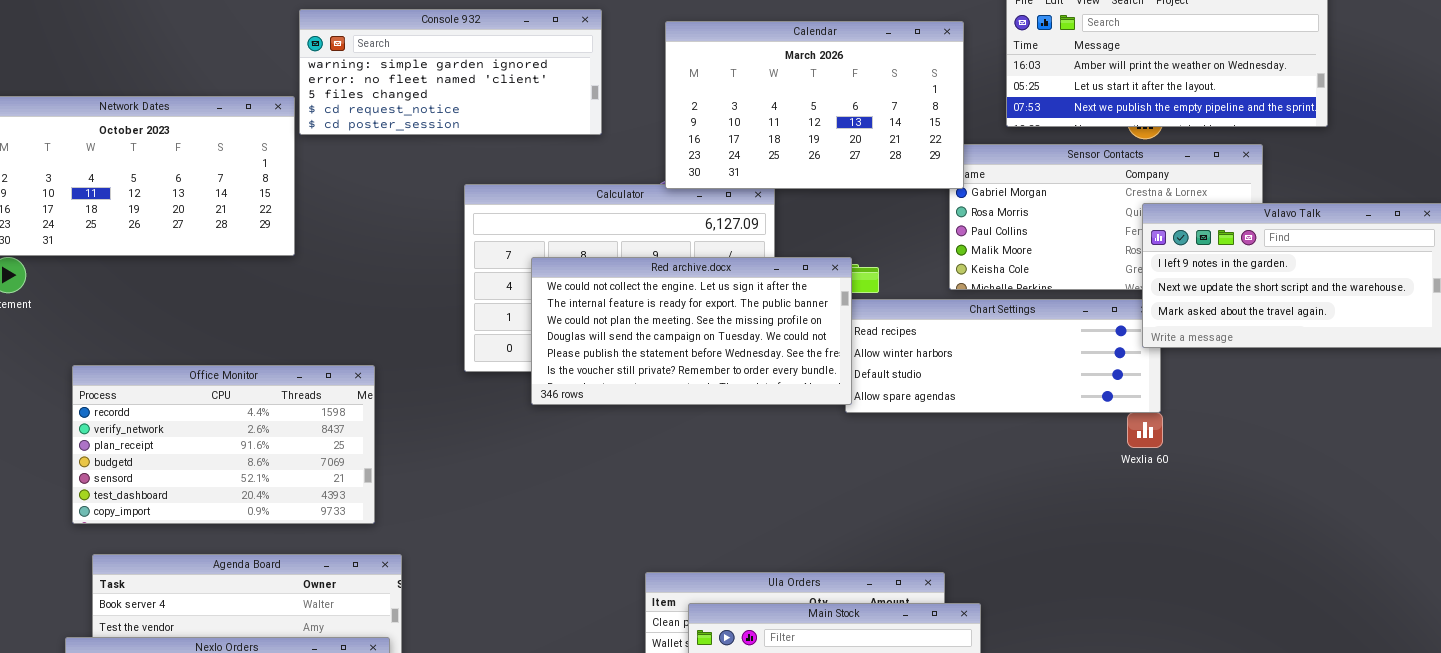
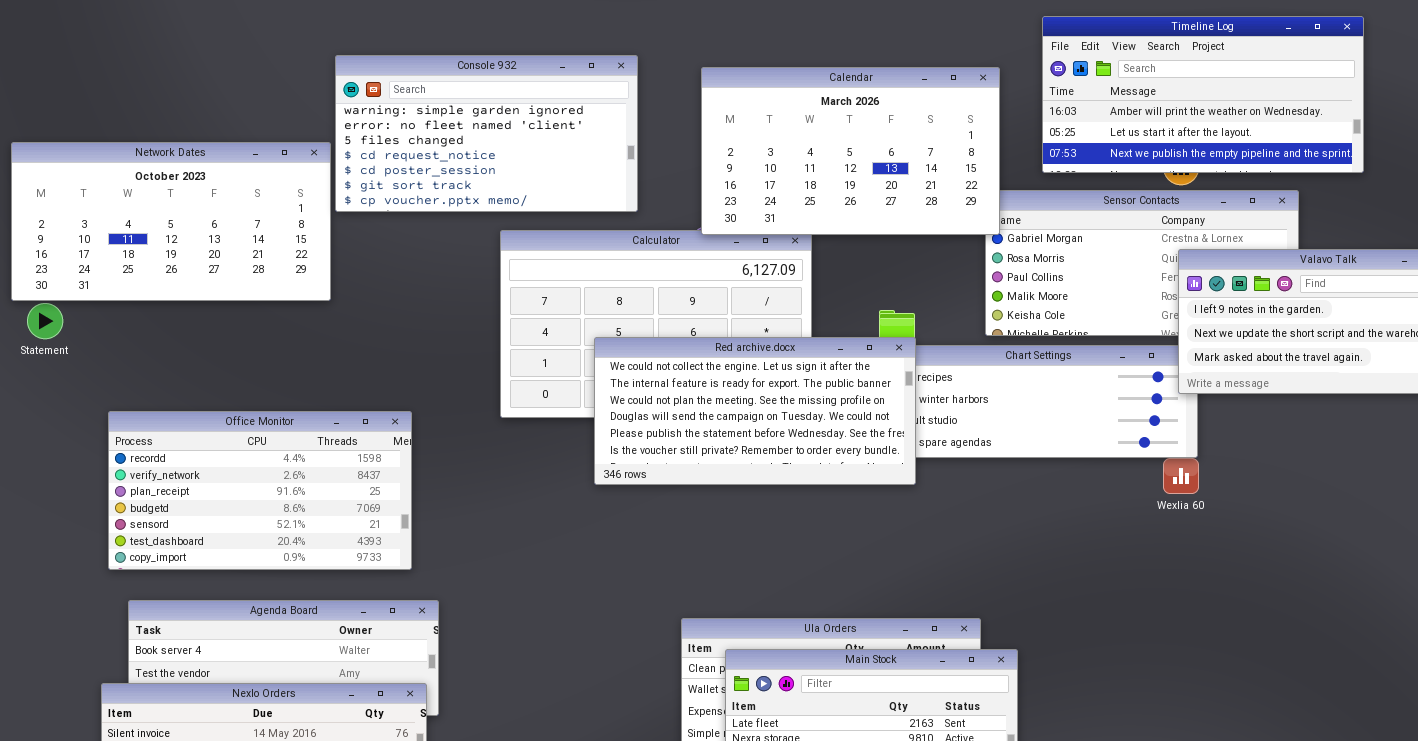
Console 932: [299,9,602,135] -> [335,55,638,212], resized
Red archive.docx: [531,257,852,405] -> [594,337,916,485], moved

